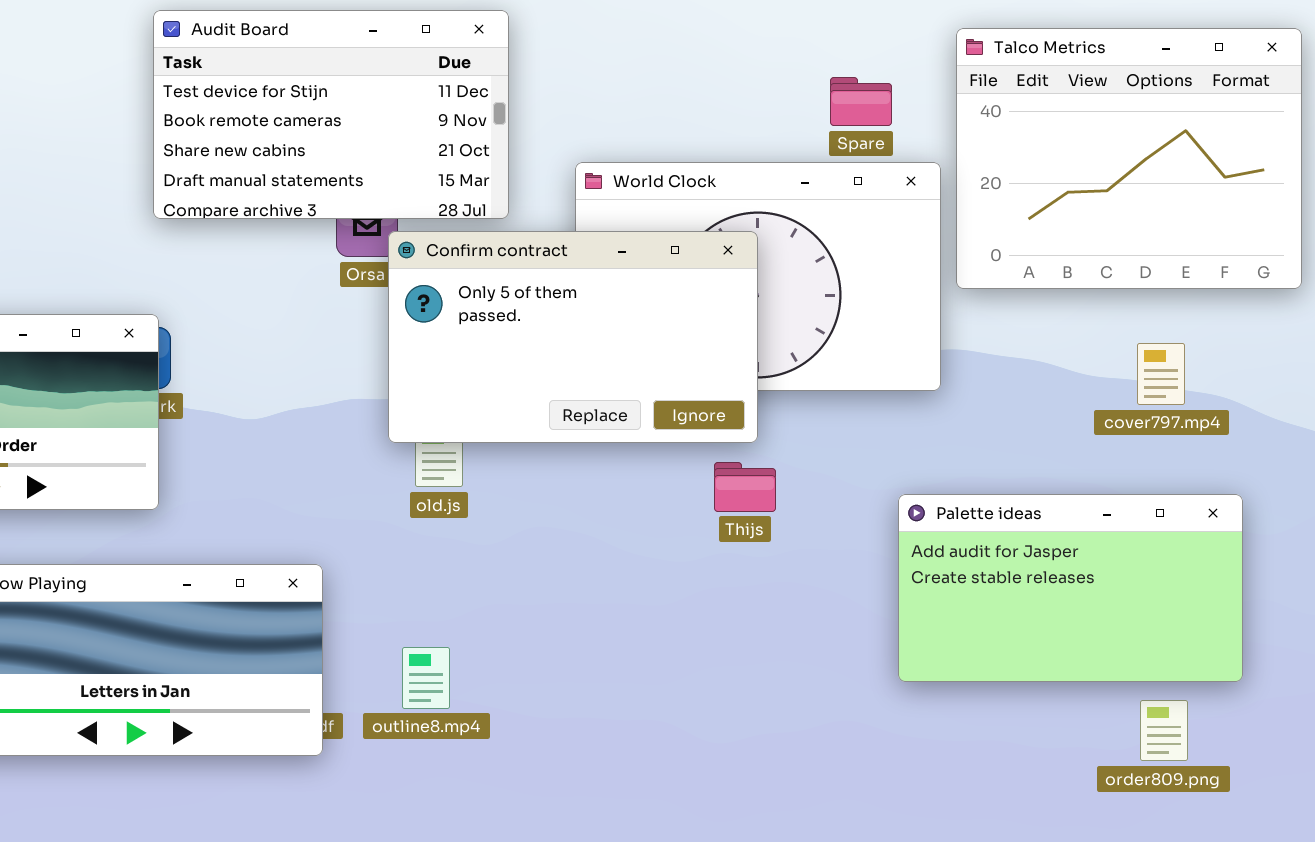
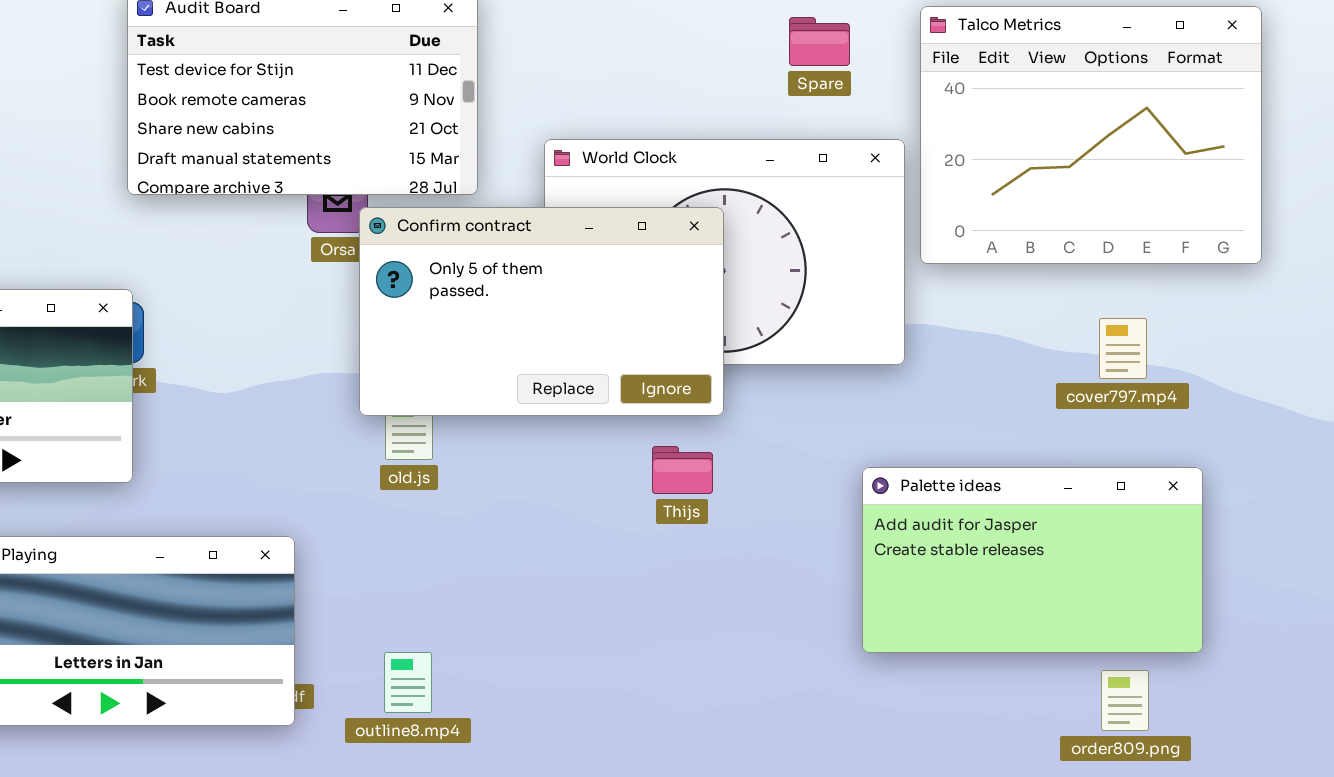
Spare: [830,77,892,126] -> [789,17,850,66], moved
Thijs: [714,462,776,512] -> [652,446,713,494], moved
outline8.mp4: [402,647,450,709] -> [384,652,432,713], moved

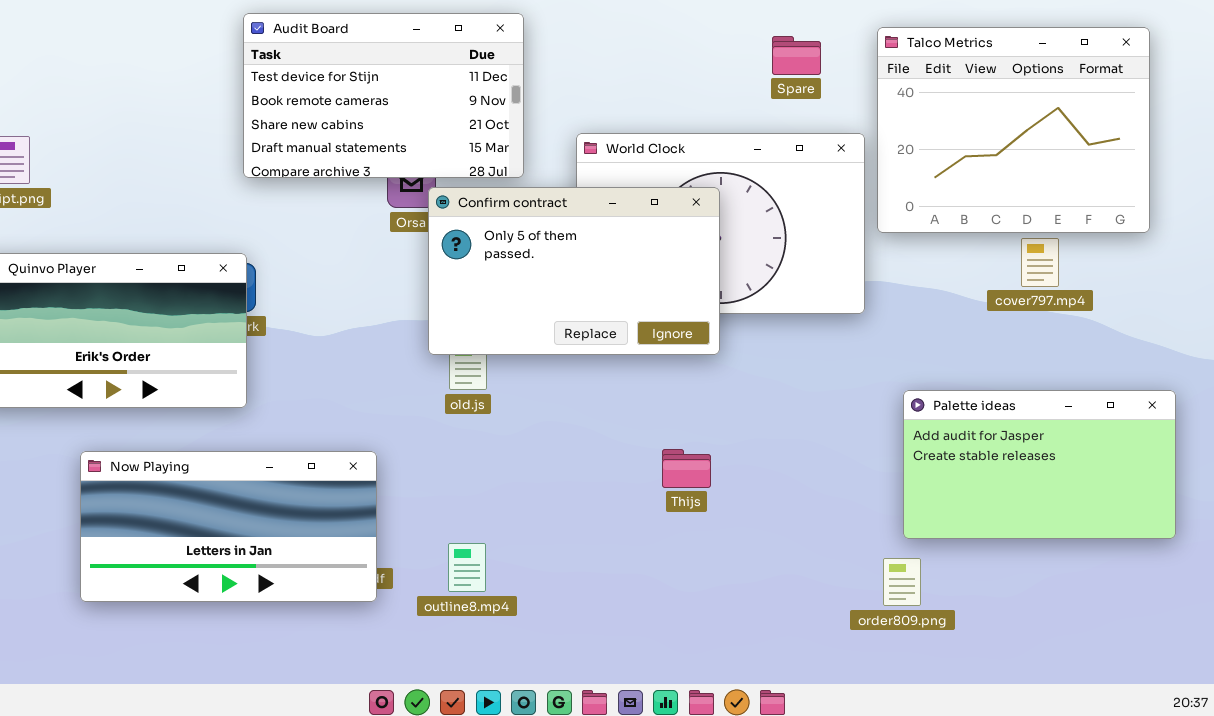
cover797.mp4: [1099,318,1147,379] -> [1021,238,1059,287], moved
Thijs: [652,446,713,494] -> [662,449,711,488], moved
Palette ideas: [862,467,1203,653] -> [903,390,1176,539], moved
order809.png: [1101,670,1149,731] -> [883,558,921,606], moved

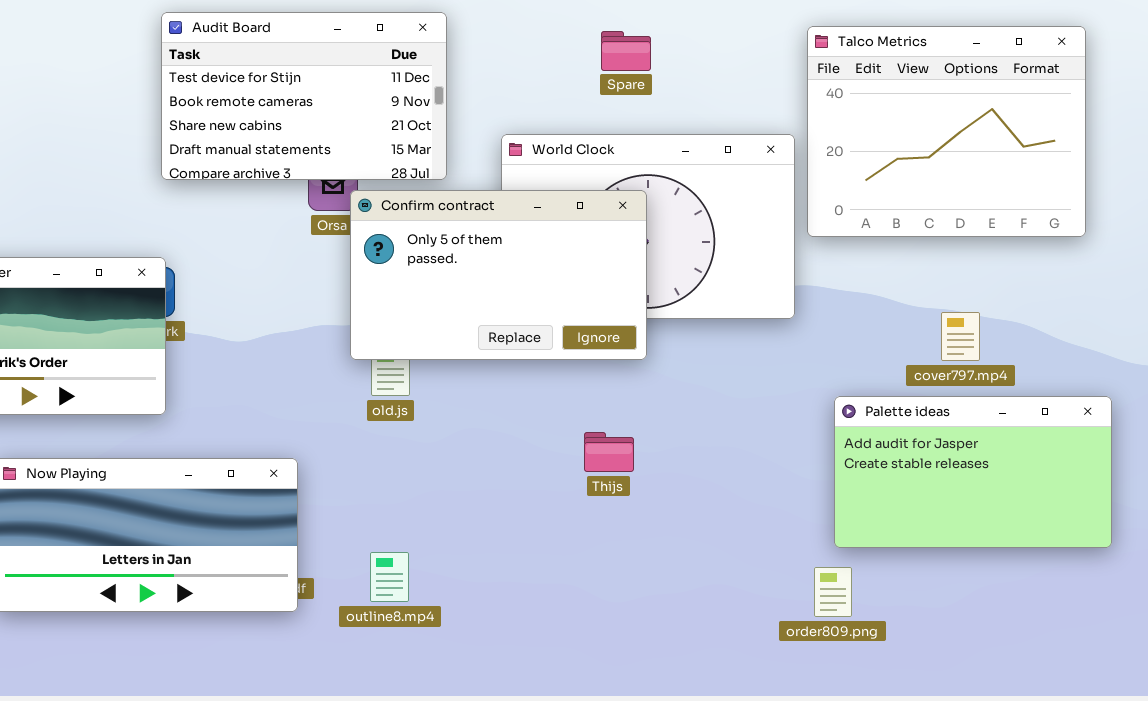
Spare: [772,36,821,75] -> [601,31,651,71], moved
cover797.mp4: [1021,238,1059,287] -> [941,312,980,361], moved
Thijs: [662,449,711,488] -> [584,432,634,472], moved

